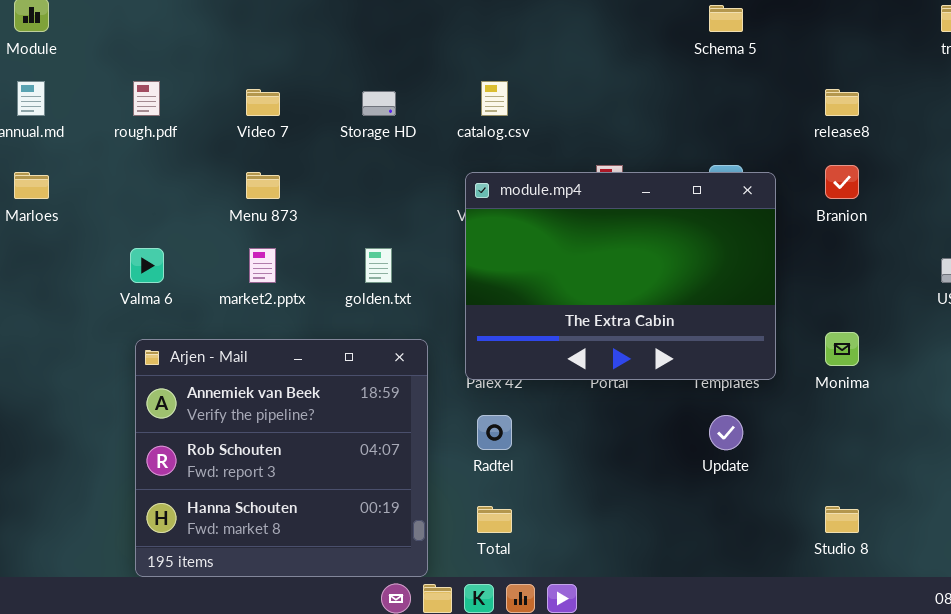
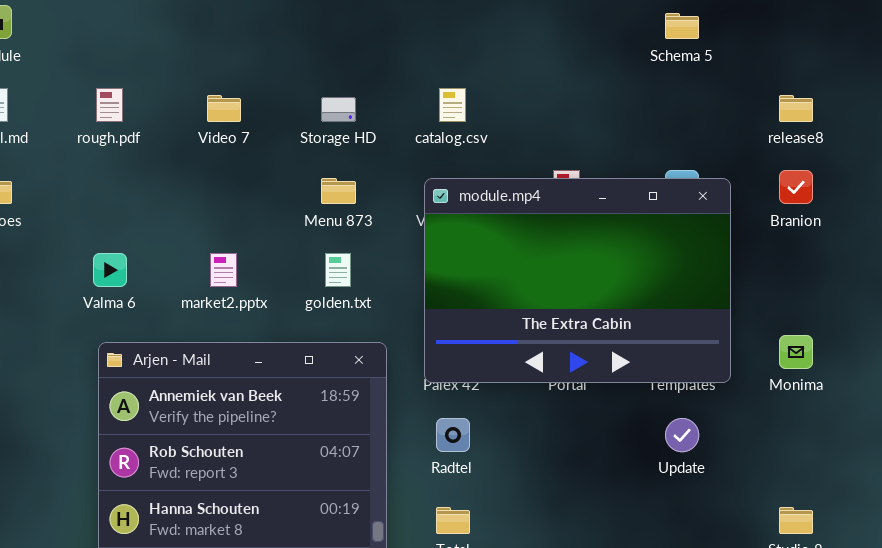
Menu 873: [246,172,280,199] -> [321,178,356,204], moved

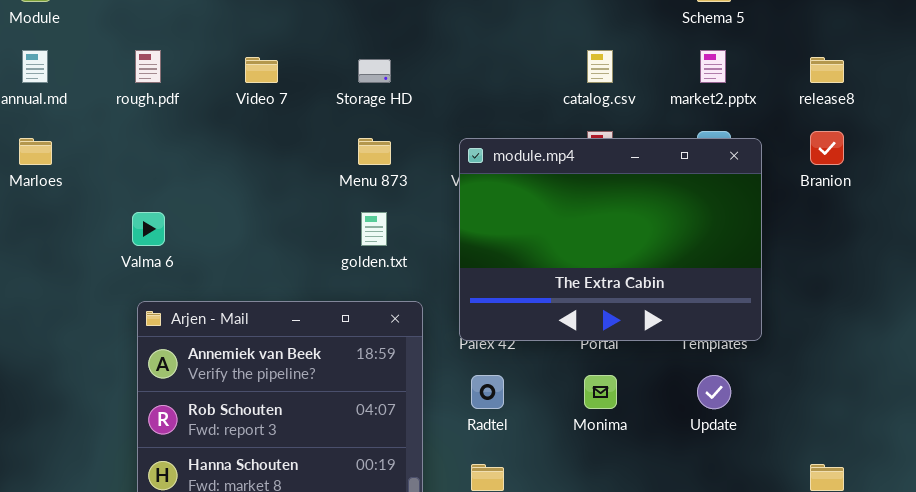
catalog.csv: [439,88,466,122] -> [587,50,613,83], moved
market2.pptx: [210,253,237,287] -> [700,50,726,83], moved
Monima: [779,335,813,369] -> [584,375,617,409], moved

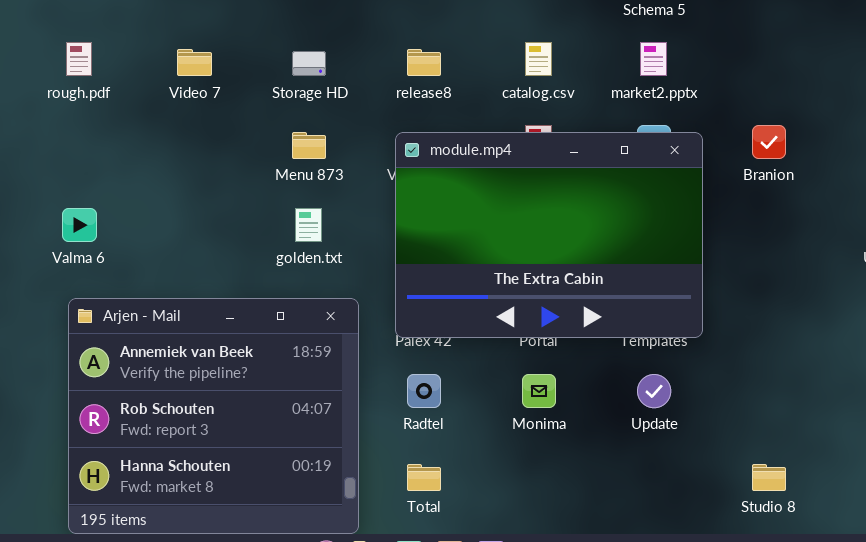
release8: [810,57,844,83] -> [407,49,441,76], moved

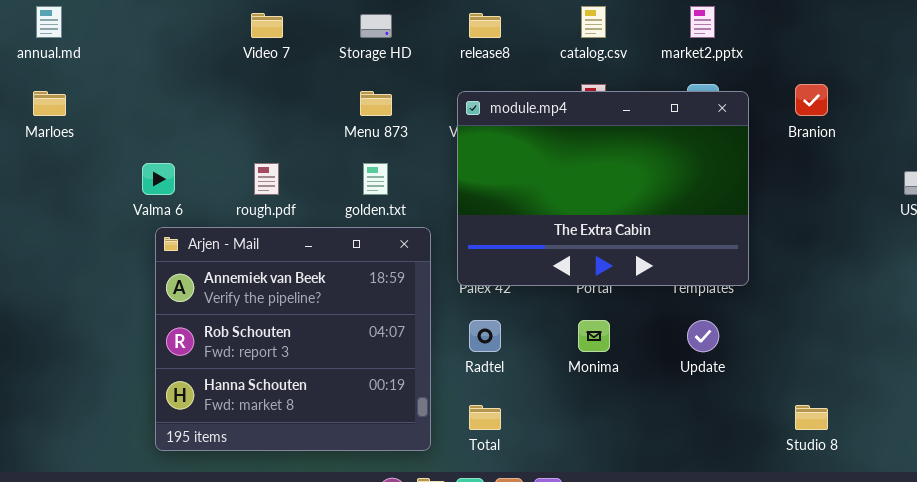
rough.pdf: [66,42,92,76] -> [254,163,279,195], moved
Arjen - Mail: [68,298,359,534] -> [155,227,431,451], moved

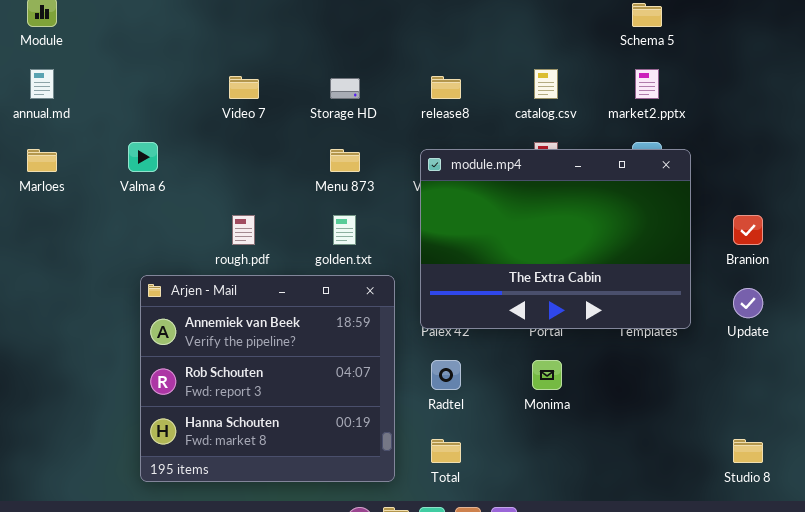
Branion: [795,84,828,116] -> [733,215,763,245], moved
Valma 6: [142,163,175,195] -> [128,142,158,172], moved
Update: [687,320,719,352] -> [733,288,763,318], moved

